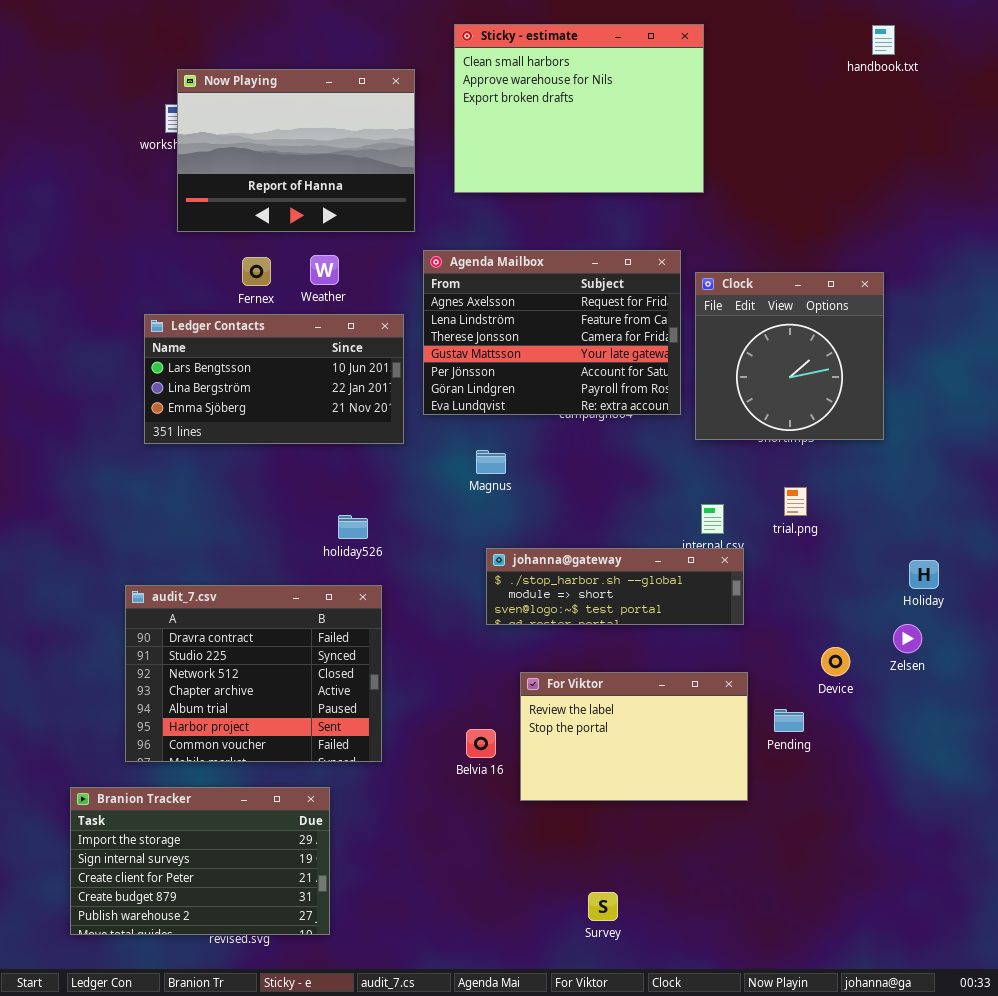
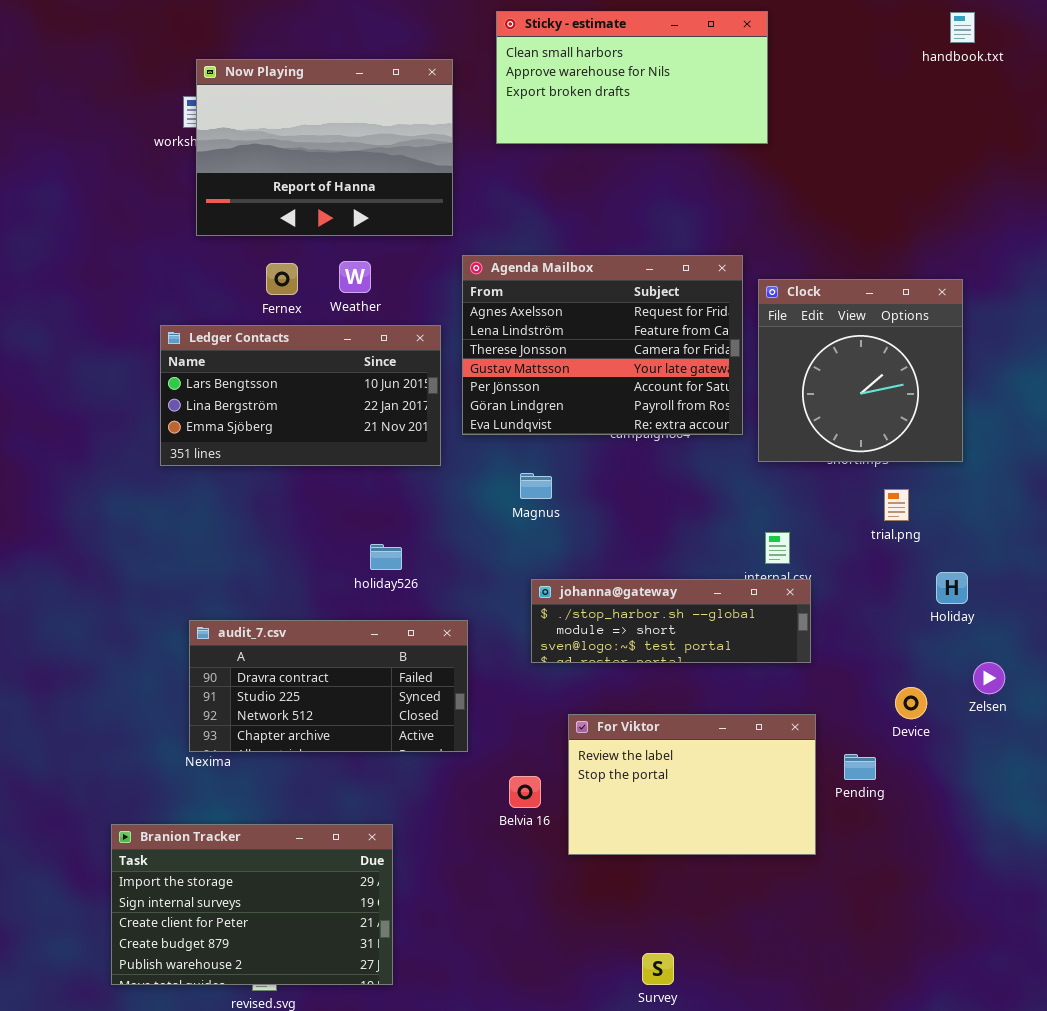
Sticky - estimate: [454,24,704,193] -> [496,11,768,144], resized
trial.png: [784,487,807,516] -> [884,489,909,521], moved
Holiday: [909,560,939,589] -> [936,572,968,604], moved
audit_7.csv: [125,585,382,762] -> [189,620,468,752], moved, resized
Branion Tracker: [70,787,330,935] -> [111,824,393,985], moved

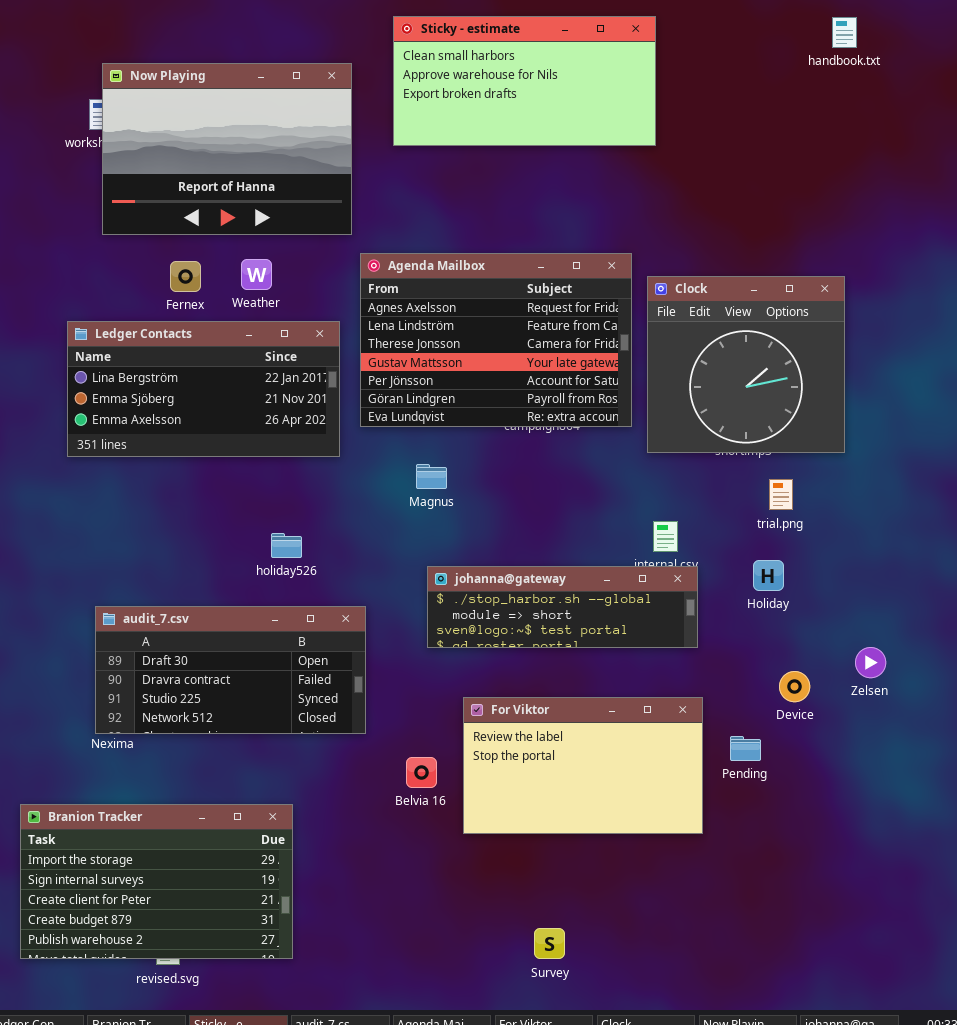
Ledger Contacts: [160,325,441,466] -> [67,321,340,457], scrolled down 1 row
Holiday: [936,572,968,604] -> [753,560,784,591], moved
audit_7.csv: [189,620,468,752] -> [95,606,366,734], scrolled up 1 row

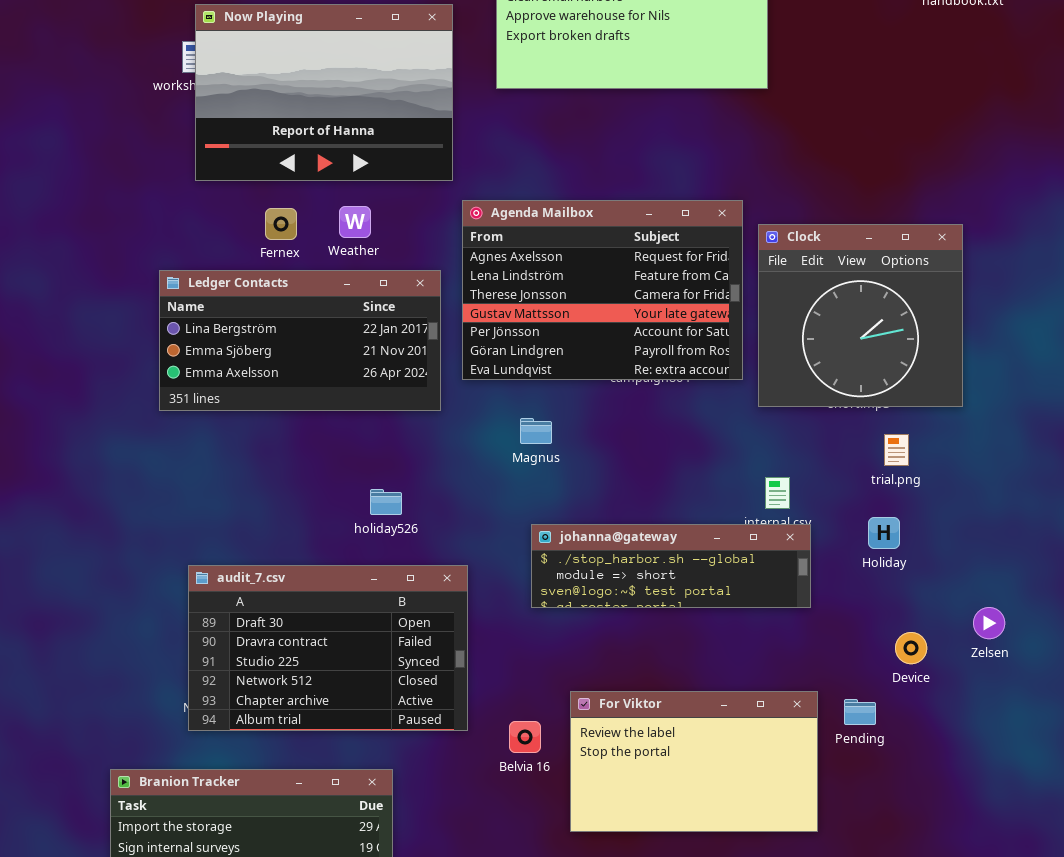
audit_7.csv: [95,606,366,734] -> [188,565,468,731], resized
For Viktor: [463,697,703,834] -> [570,691,818,832], moved

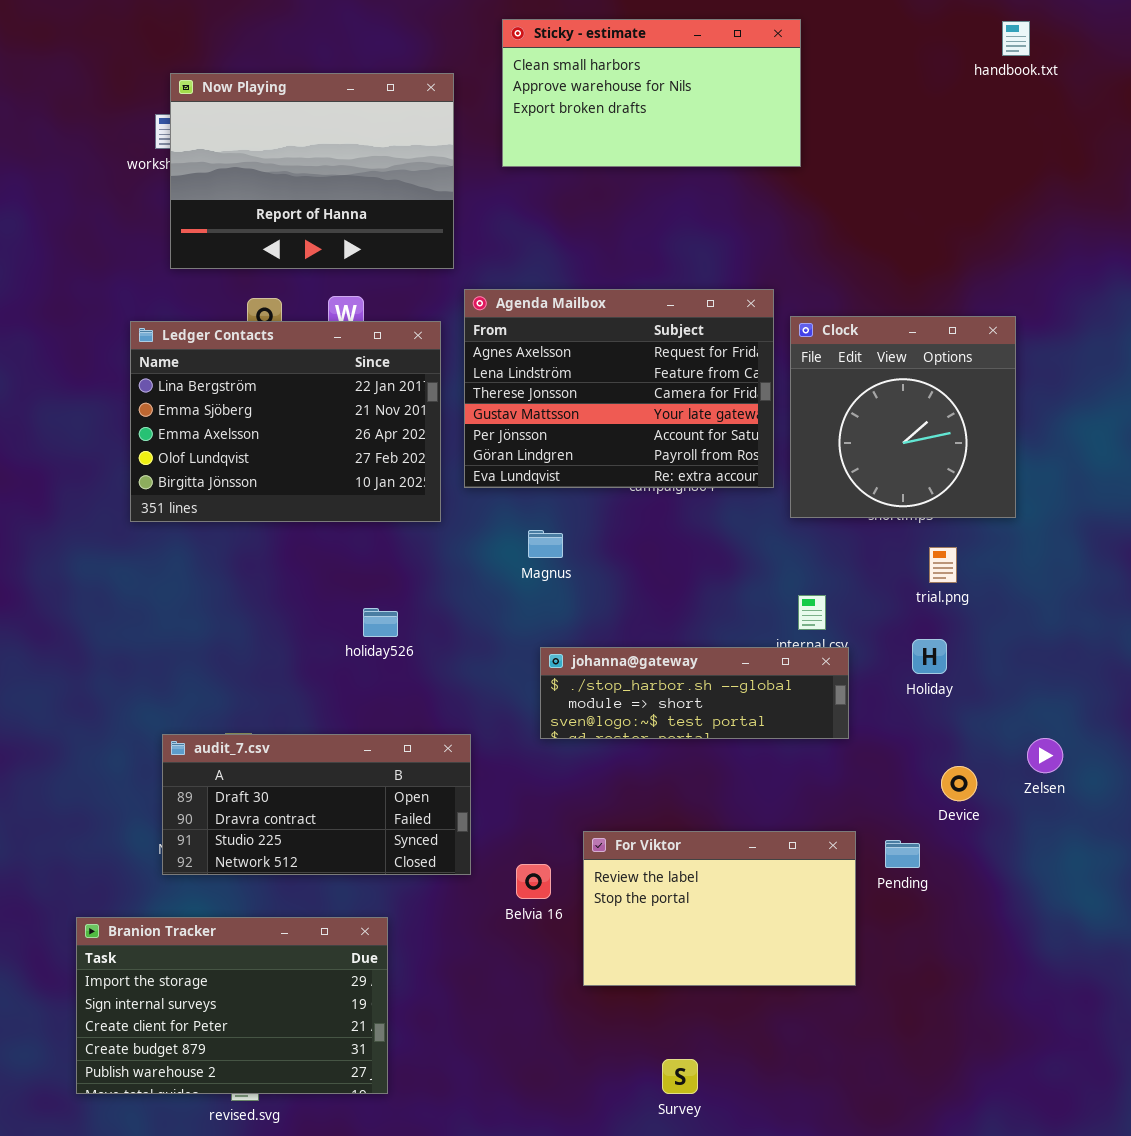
Ledger Contacts: [159,270,441,411] -> [130,321,441,522], resized
audit_7.csv: [188,565,468,731] -> [162,734,471,875], resized

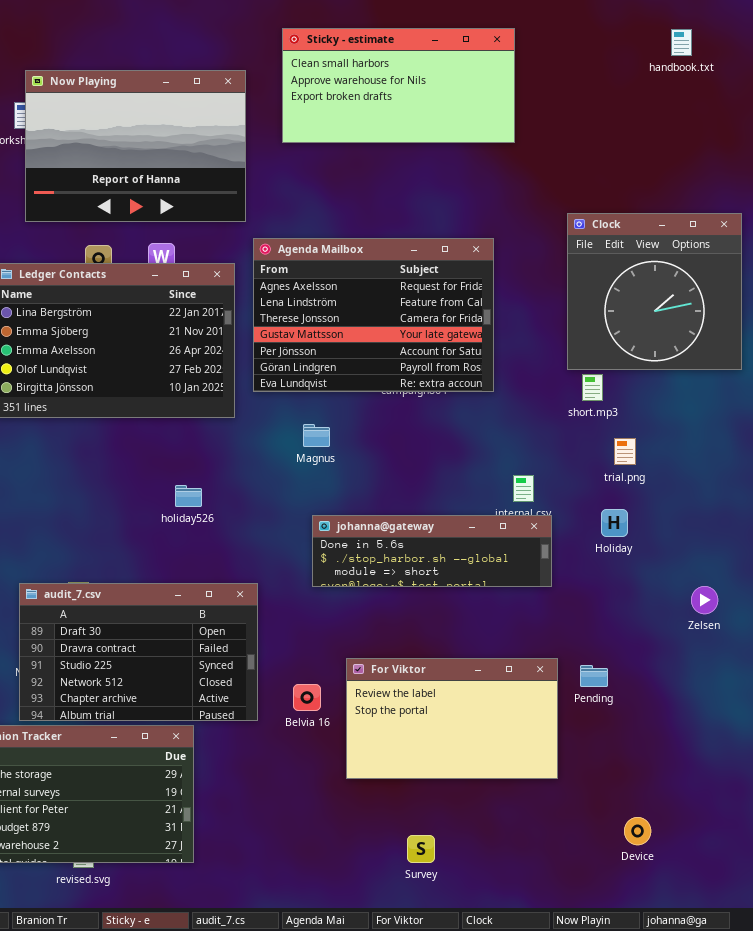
Clock: [790,316,1016,518] -> [567,213,742,370], moved
johanna@gateway: [540,647,849,739] -> [312,515,552,587], scrolled up 1 row
audit_7.csv: [162,734,471,875] -> [19,583,258,721], resized
Device: [941,766,977,801] -> [624,817,651,845], moved

